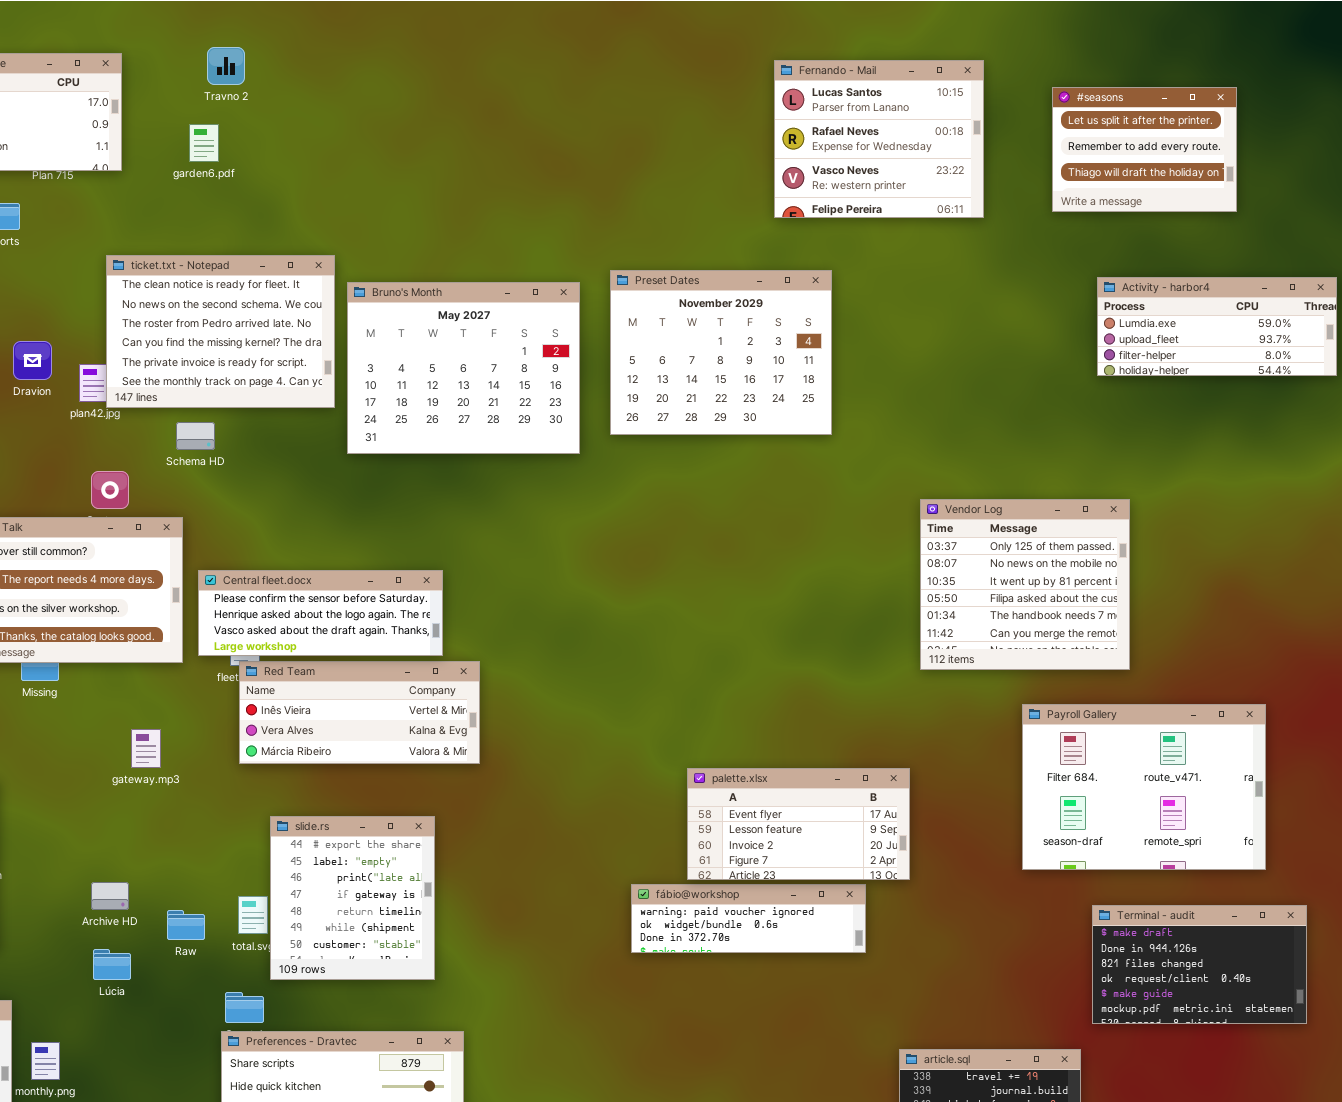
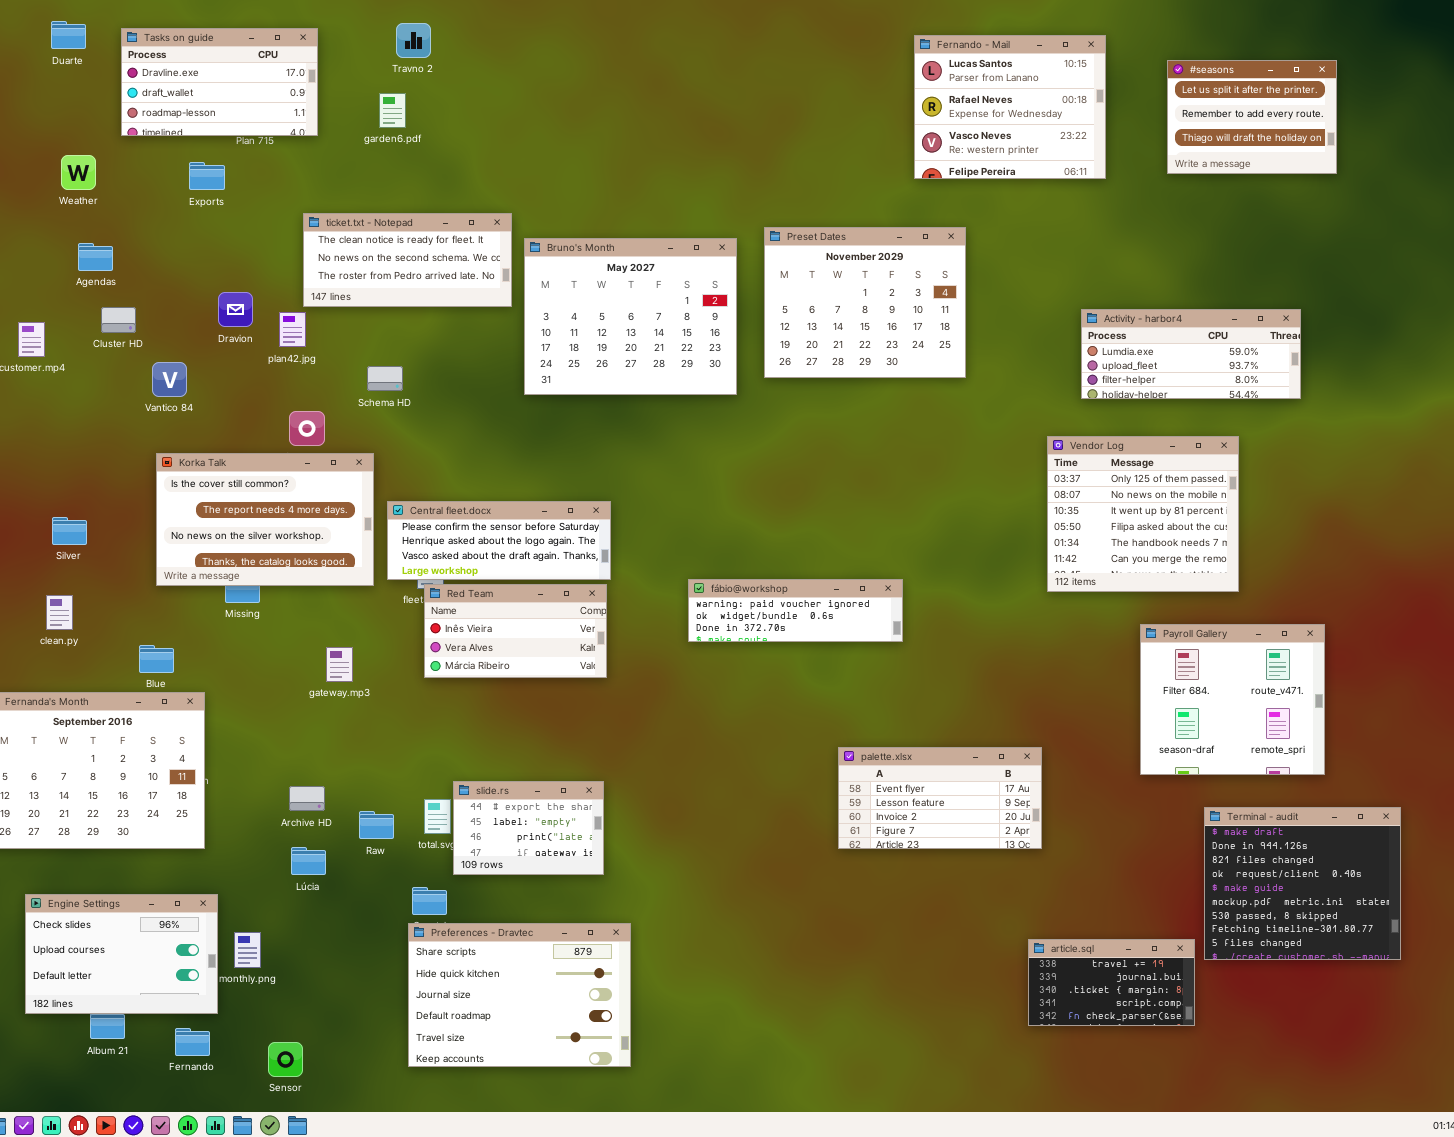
ticket.txt - Notepad: [106,255,335,408] -> [303,213,512,307], resized
Activity - harbor4: [1097,277,1337,376] -> [1081,309,1301,399], moved
Red Team: [239,661,480,764] -> [424,584,607,678], resized
Payroll Gallery: [1022,704,1266,870] -> [1140,624,1325,775], resized
palette.xlsx: [687,768,910,880] -> [838,747,1042,849], moved
slide.rs: [270,816,435,980] -> [453,781,604,875], resized
fábio@workshop: [631,884,866,953] -> [688,579,903,642], moved
Terminal - audit: [1092,905,1307,1024] -> [1204,807,1401,960], resized

